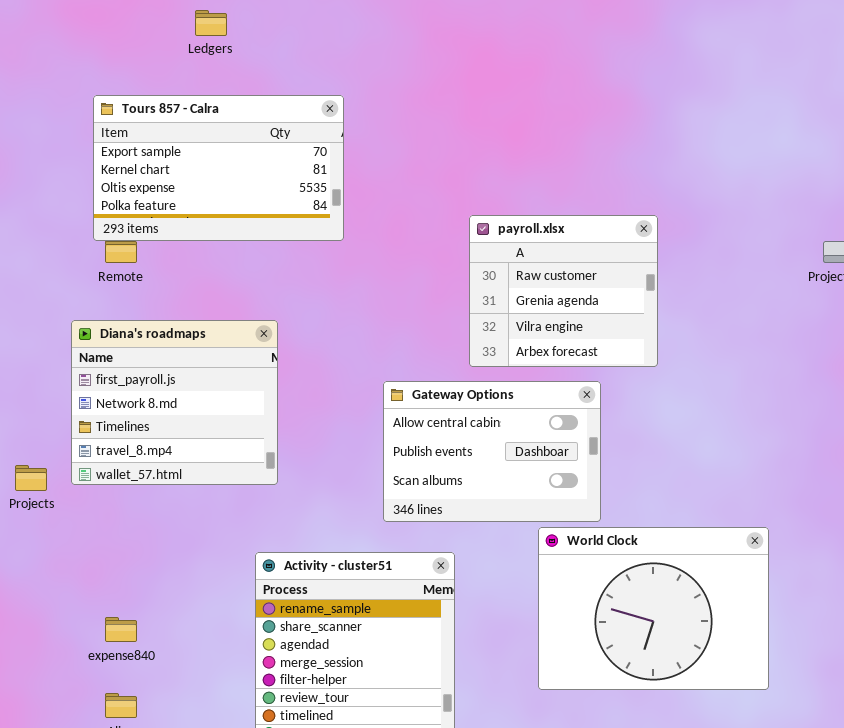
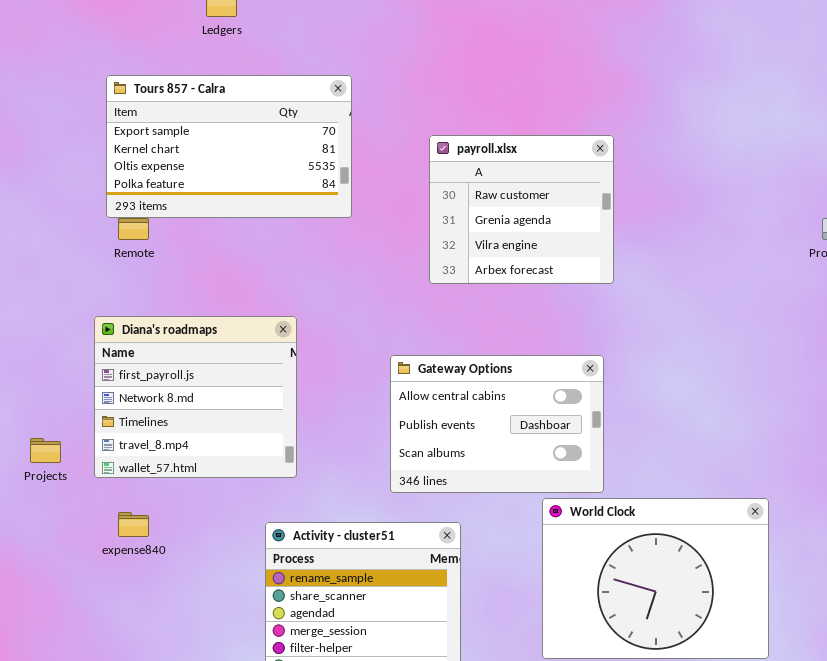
payroll.xlsx: [469,215,658,367] -> [429,135,614,284], moved
Diana's roadmaps: [71,320,278,485] -> [94,316,297,478], moved
expense840: [105,617,137,642] -> [118,512,149,537], moved

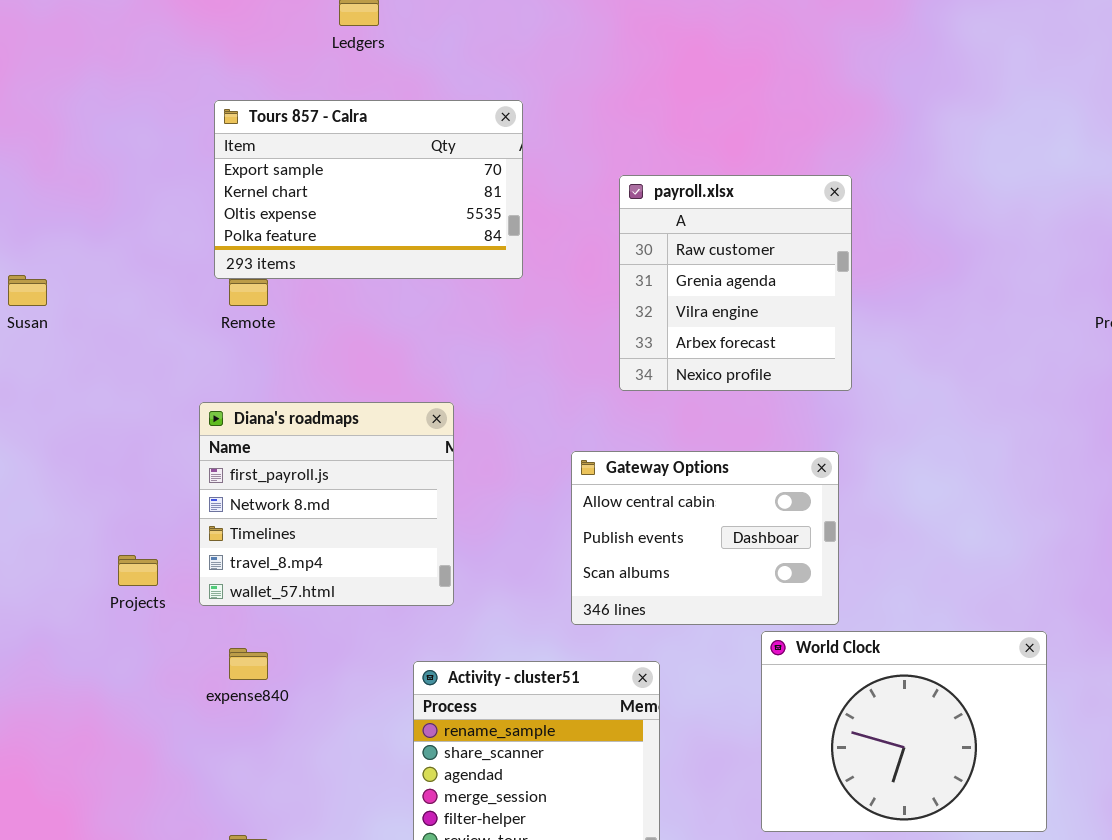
payroll.xlsx: [429,135,614,284] -> [619,175,852,391], resized

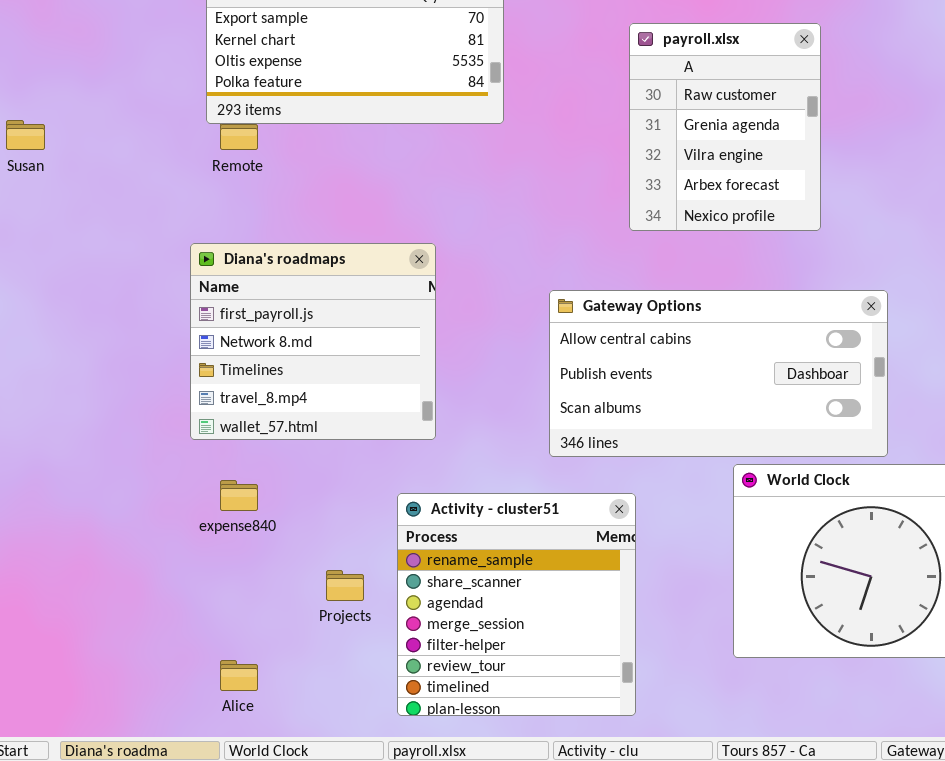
payroll.xlsx: [619,175,852,391] -> [629,23,821,231], resized
Gateway Options: [571,451,839,625] -> [549,290,888,457], resized
Projects: [118,555,158,586] -> [326,570,364,601], moved

